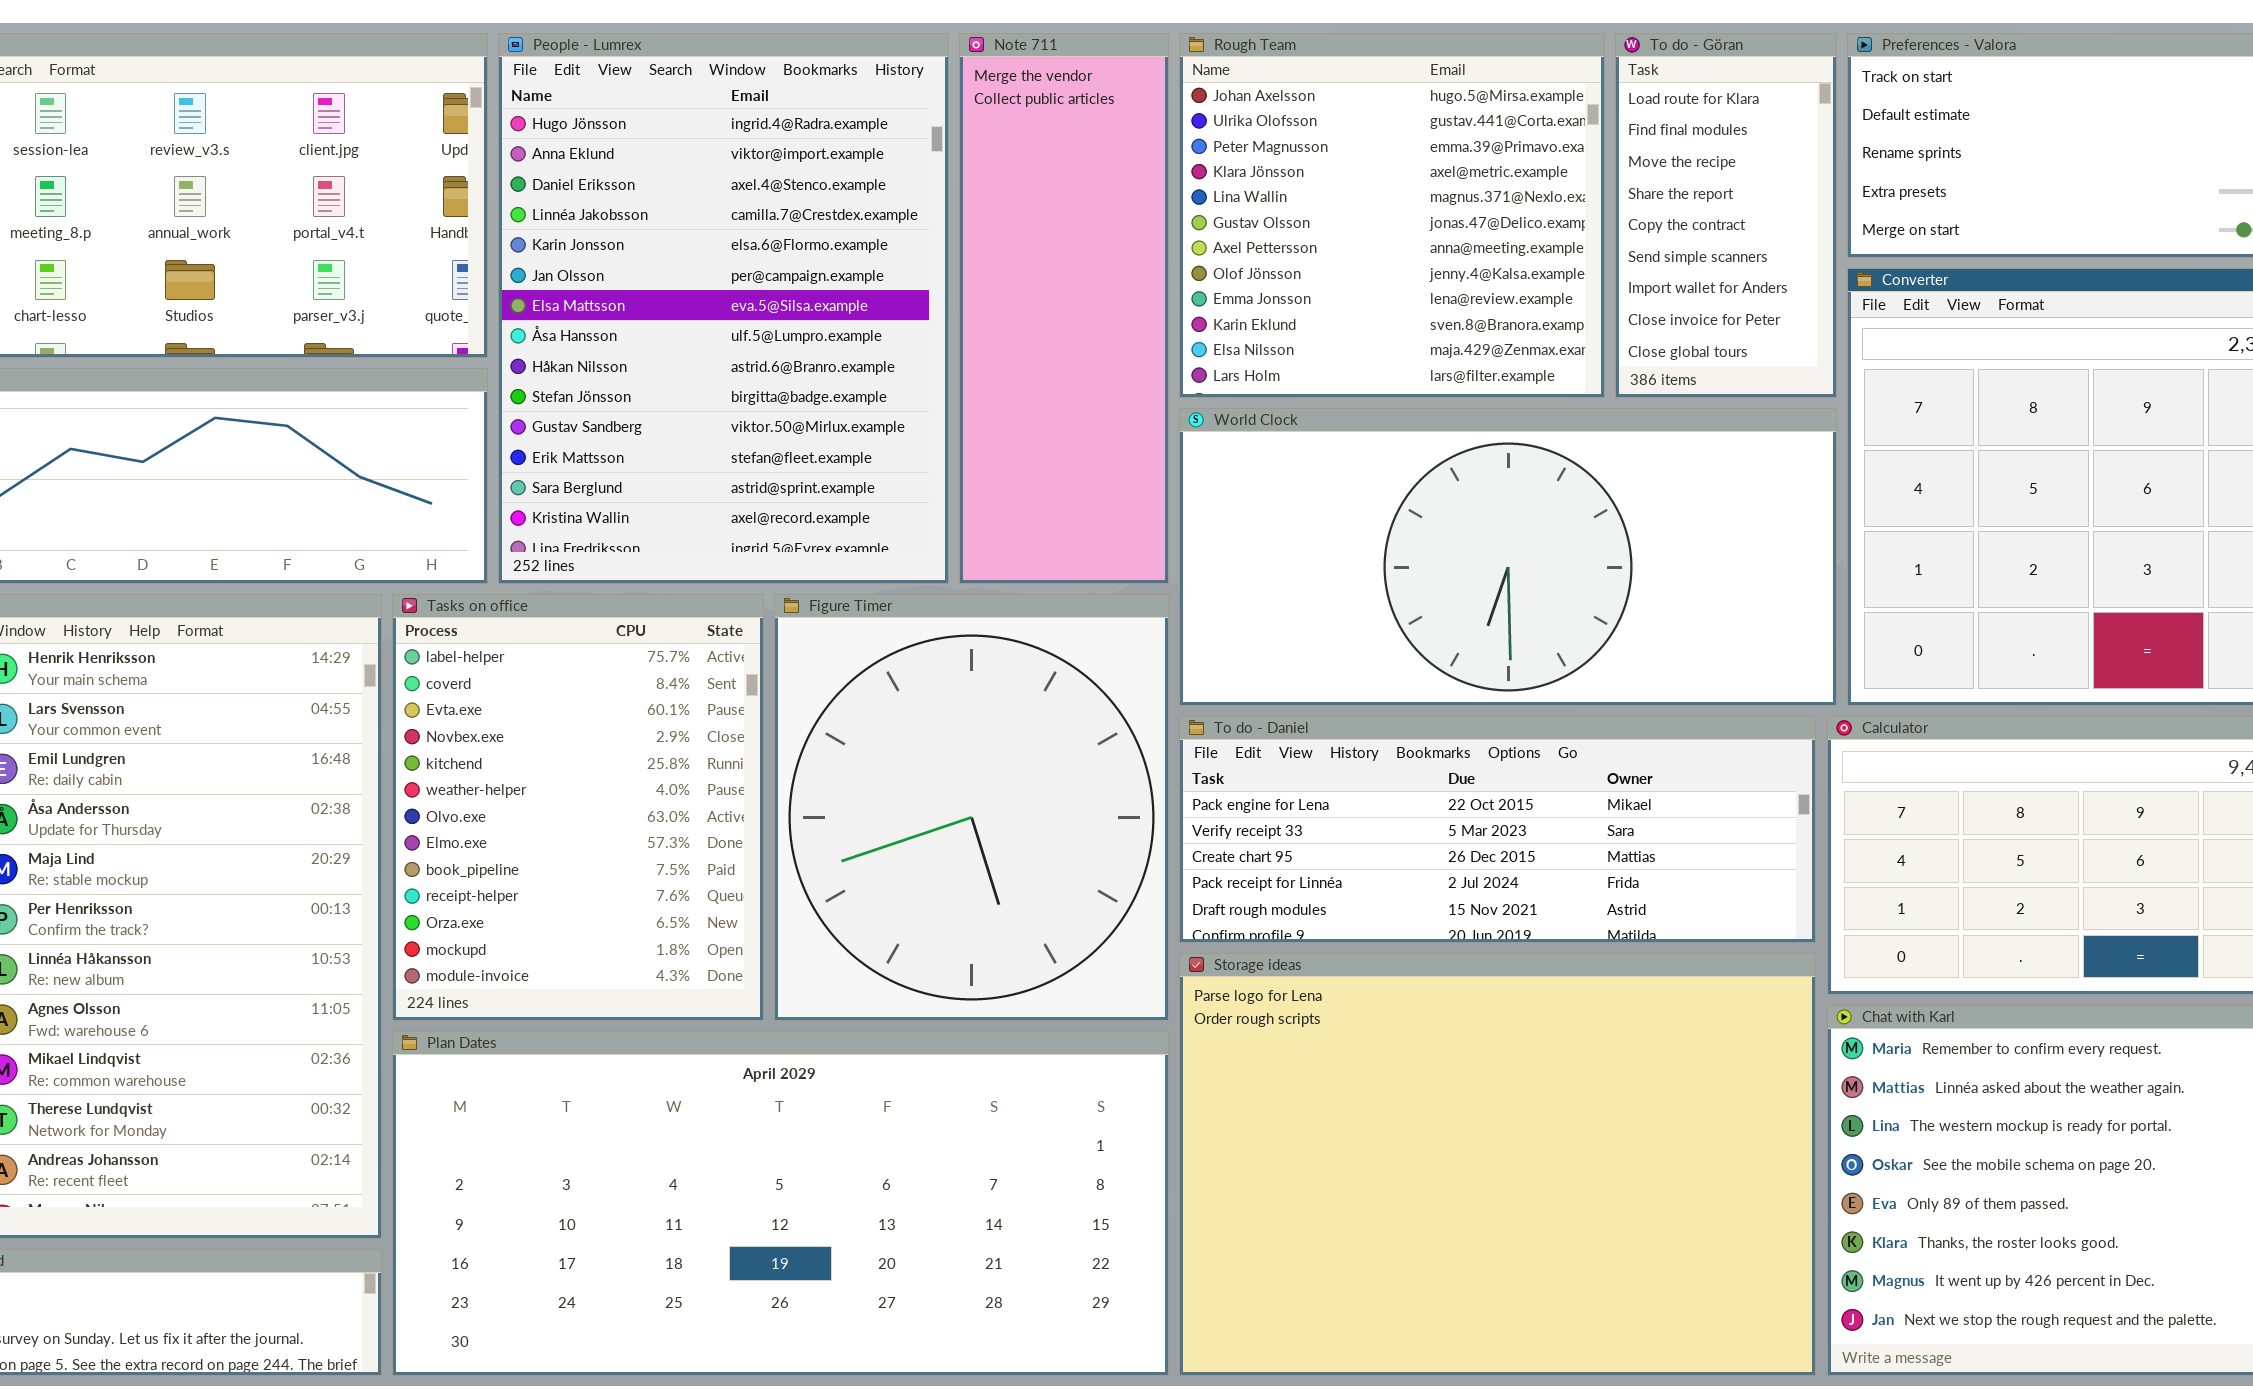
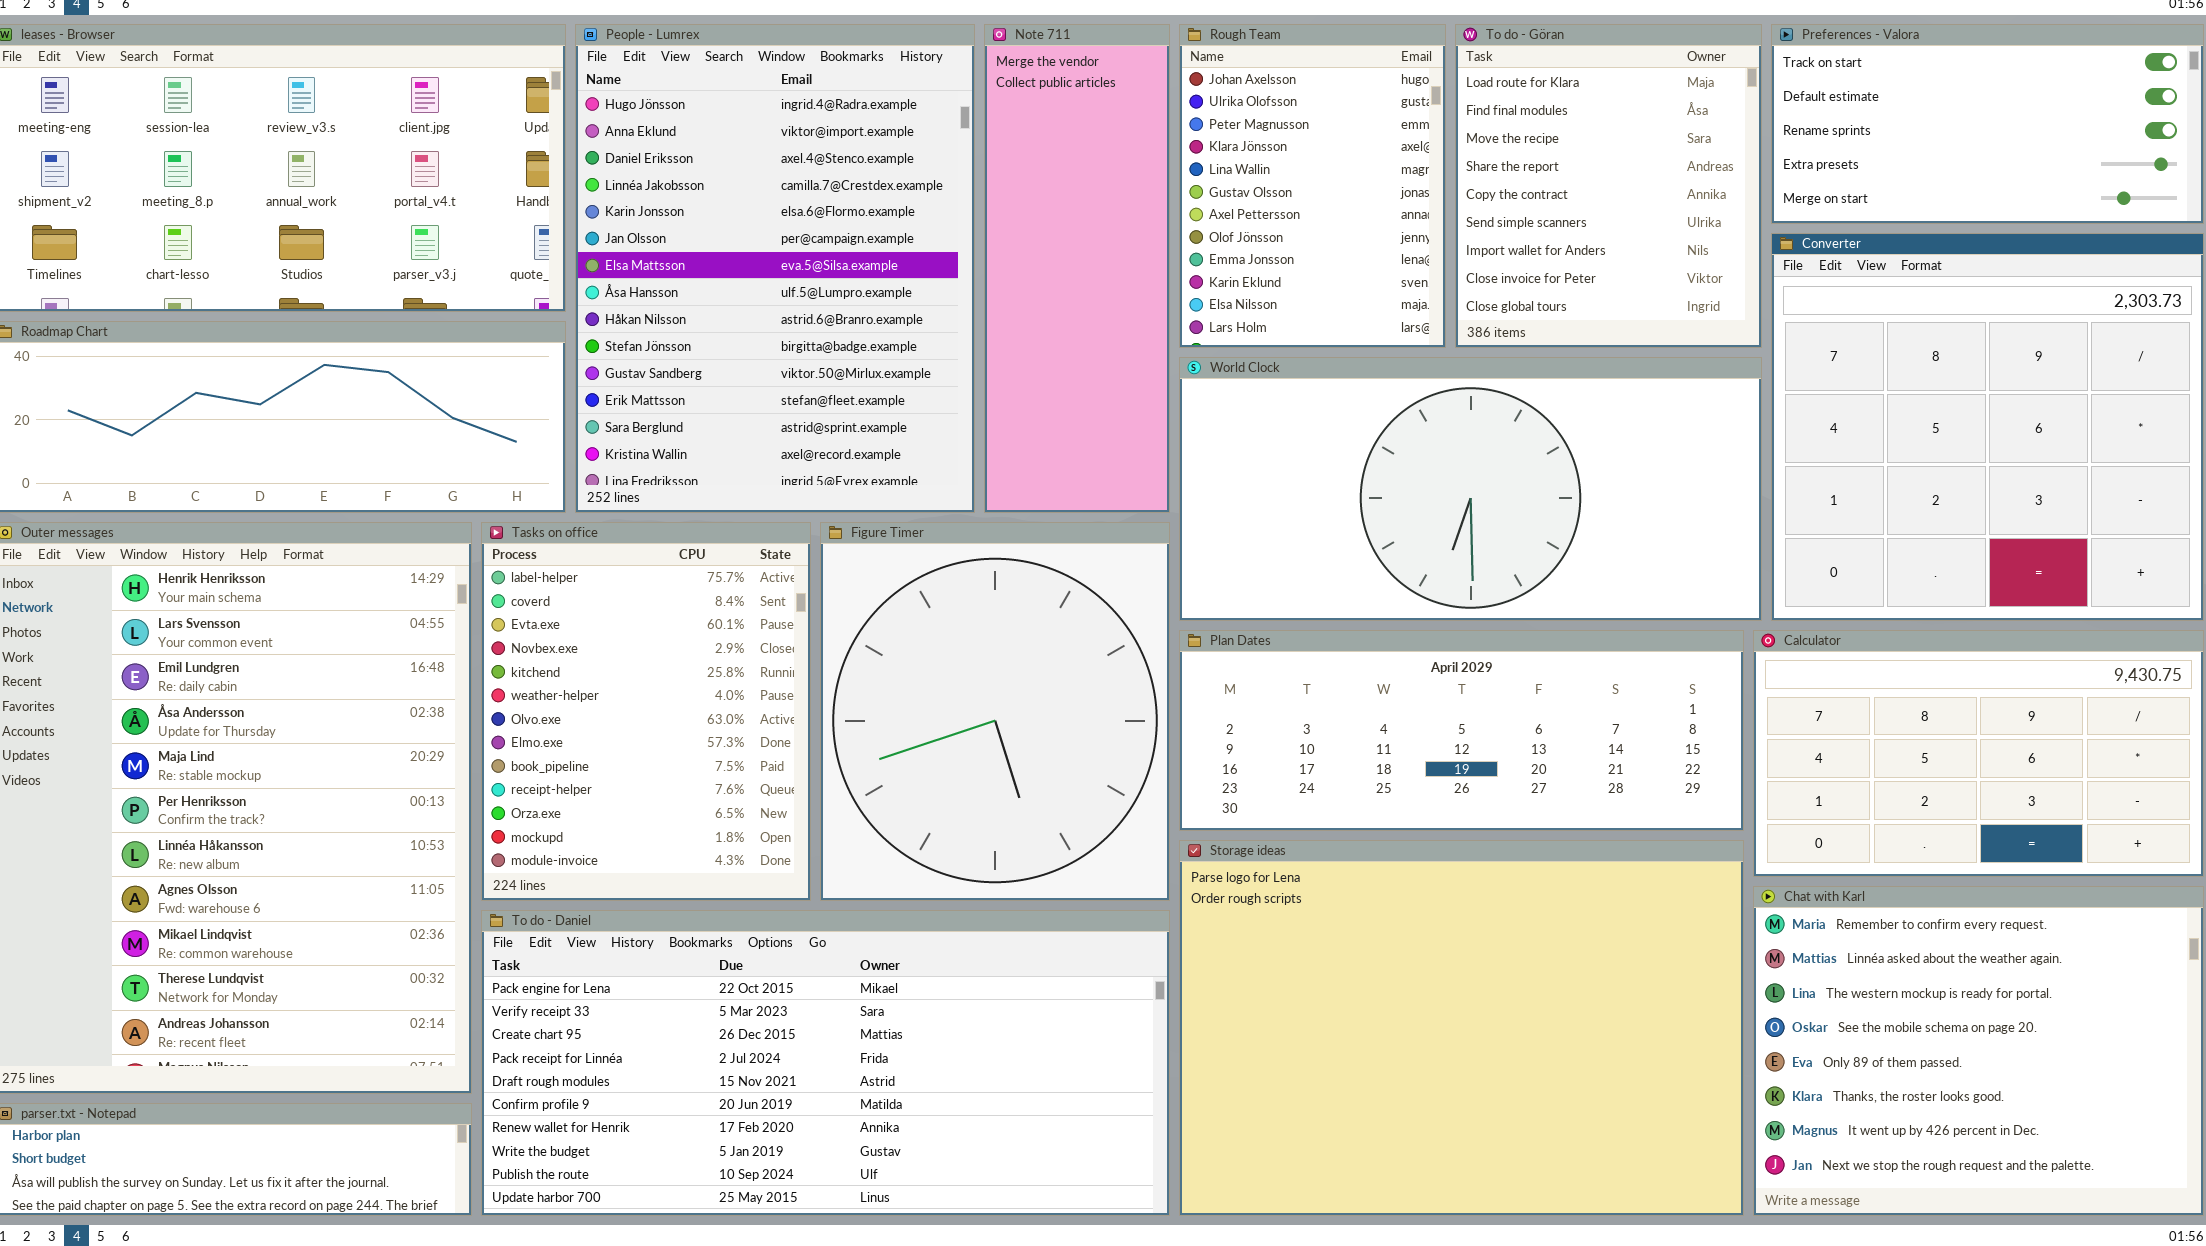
Rough Team: [1179,33,1605,398] -> [1179,24,1446,348], resized
To do - Göran: [1615,33,1837,398] -> [1455,24,1762,348], resized
To do - Daniel: [1179,716,1816,943] -> [481,910,1170,1216], moved, resized
Plan Dates: [392,1031,1169,1376] -> [1179,630,1744,831], moved, resized

